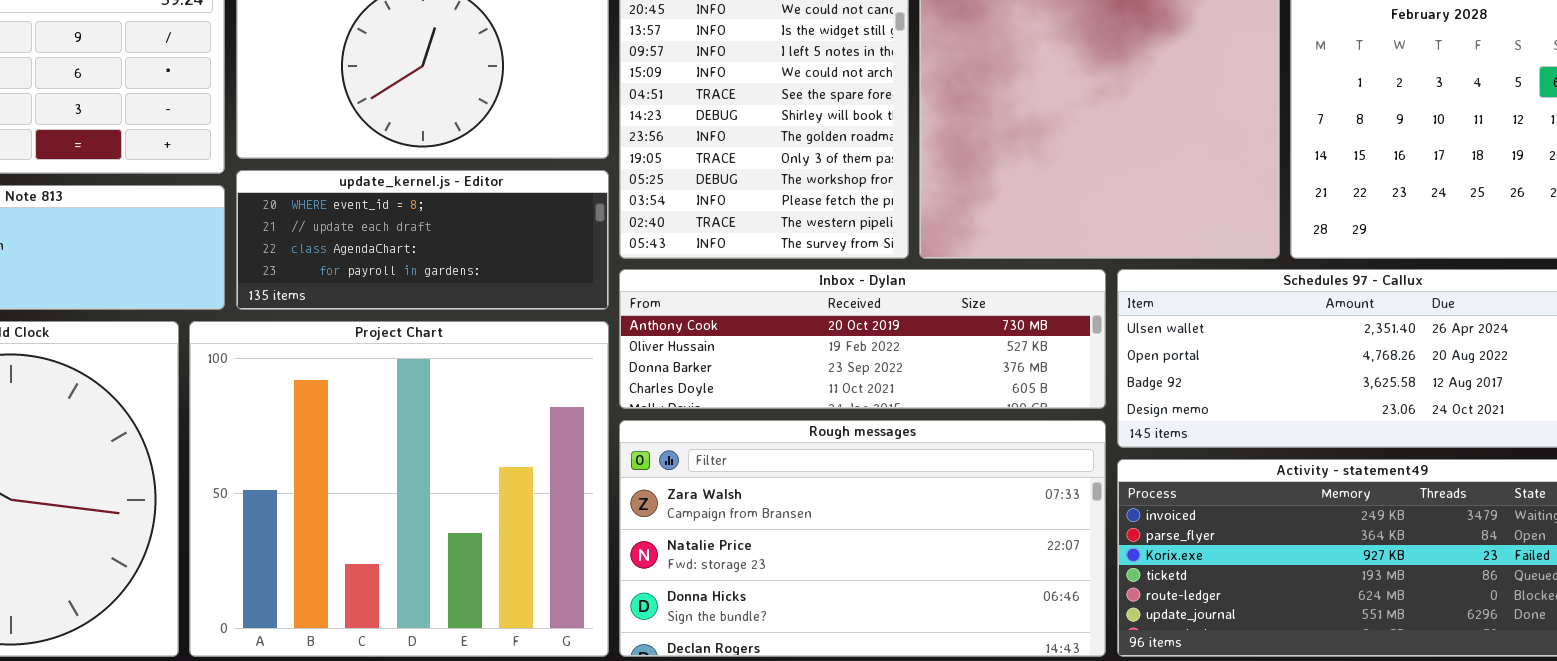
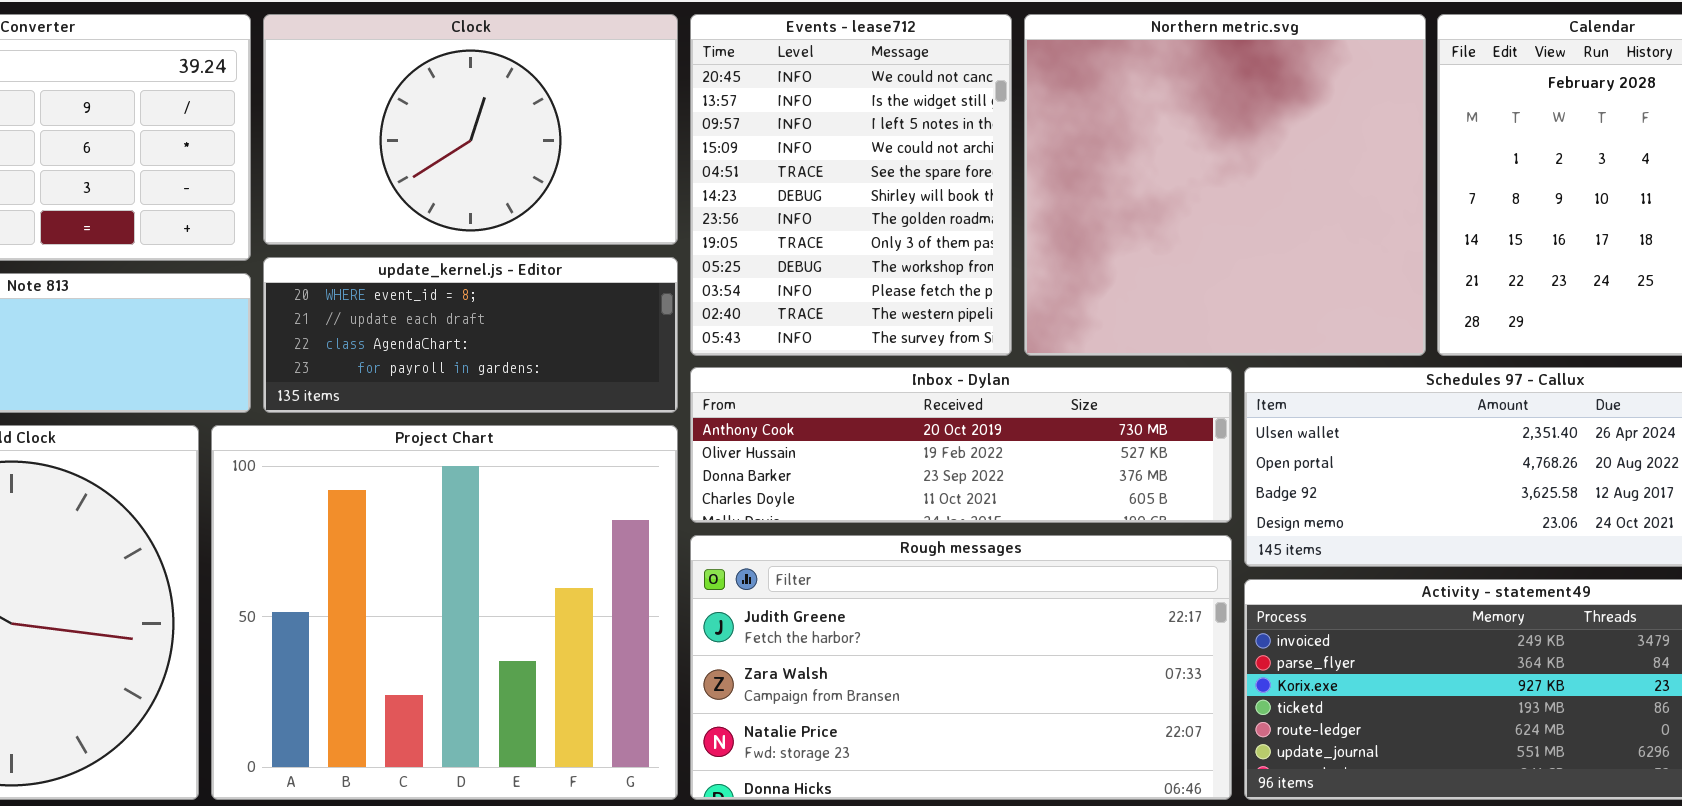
Rough messages: [619,420,1106,657] -> [690,535,1232,800], scrolled up 1 row

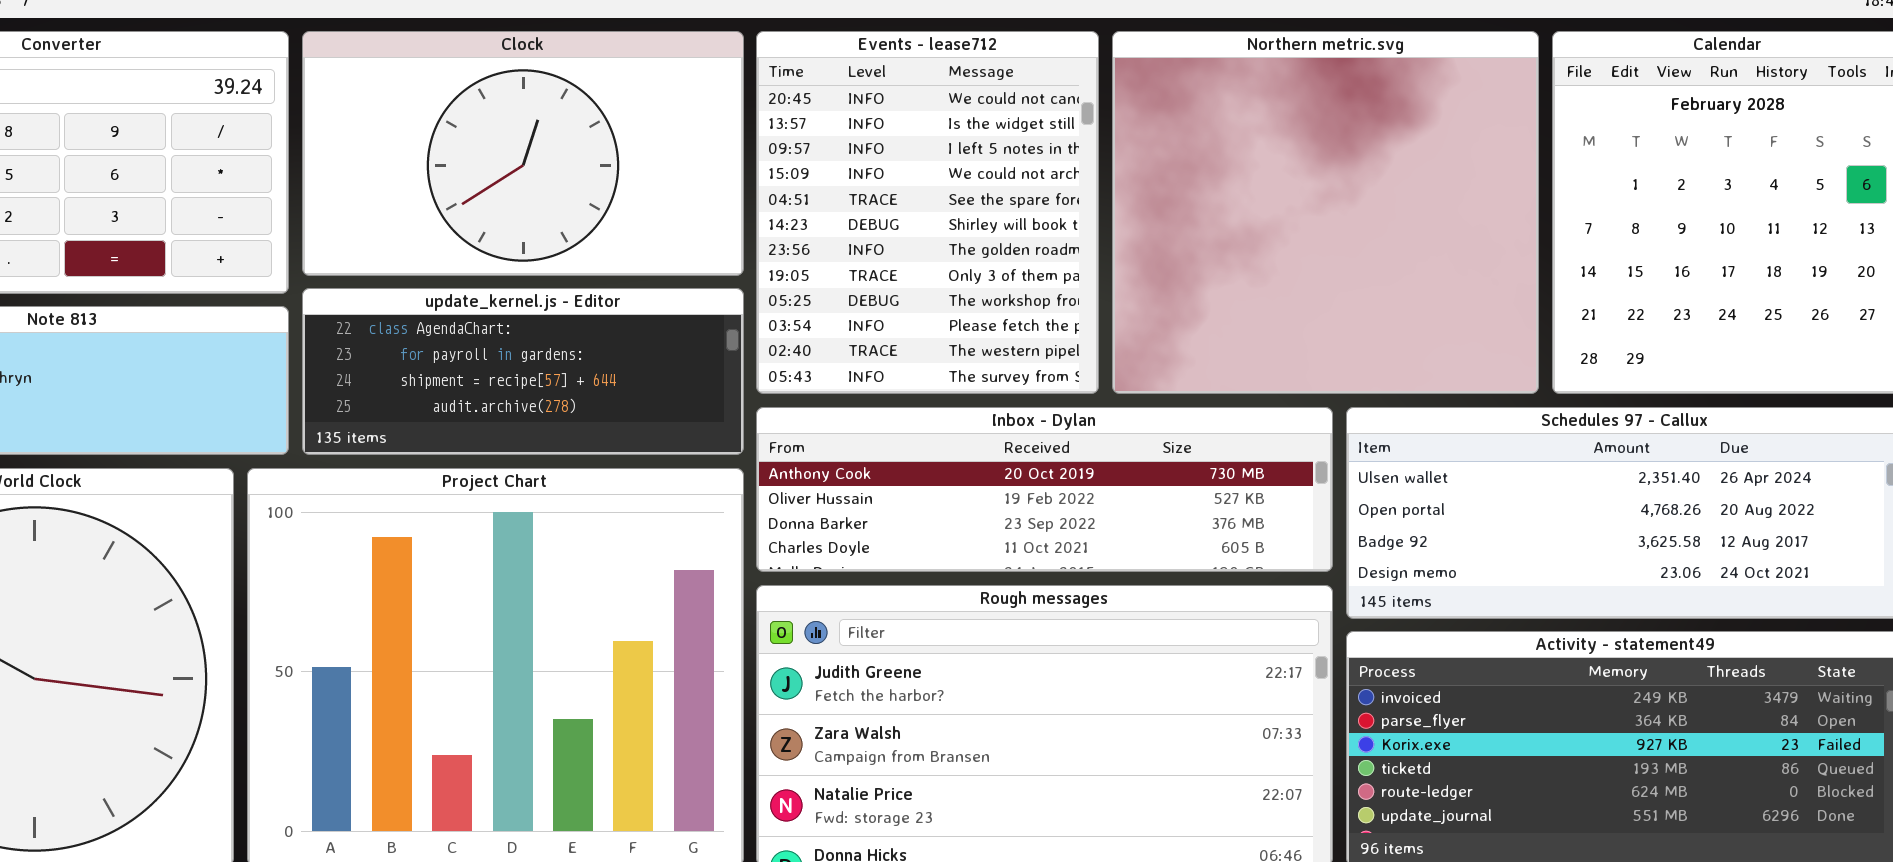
update_kernel.js - Editor: [263,257,678,413] -> [302,288,744,455], scrolled down 2 rows

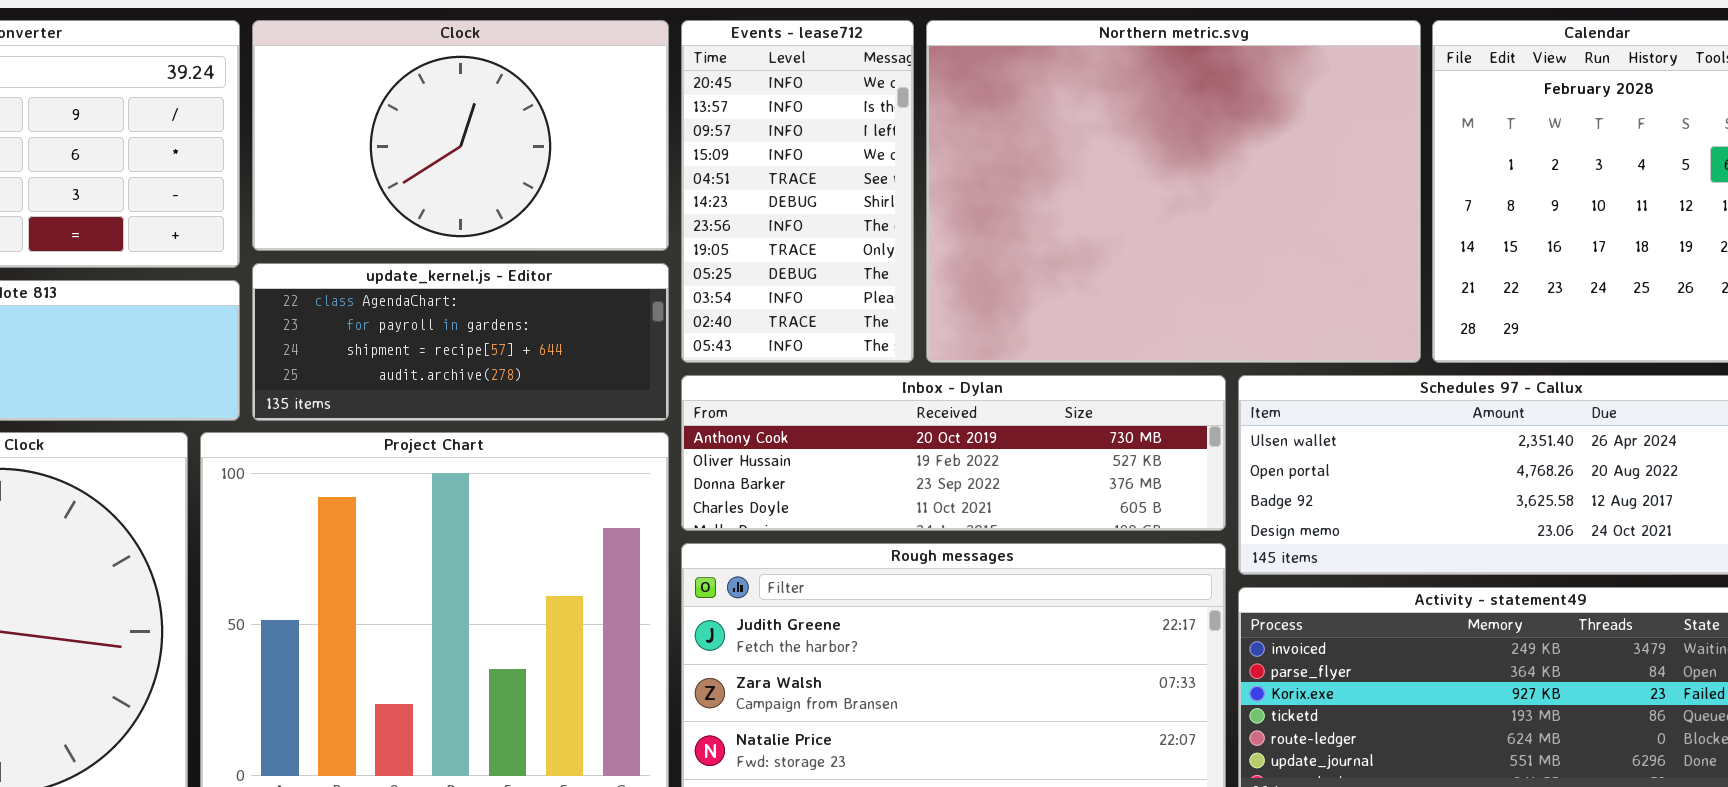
Events - lease712: [756,31,1099,394] -> [681,20,914,363], resized
Northern metric.svg: [1112,31,1539,394] -> [926,20,1421,363], resized

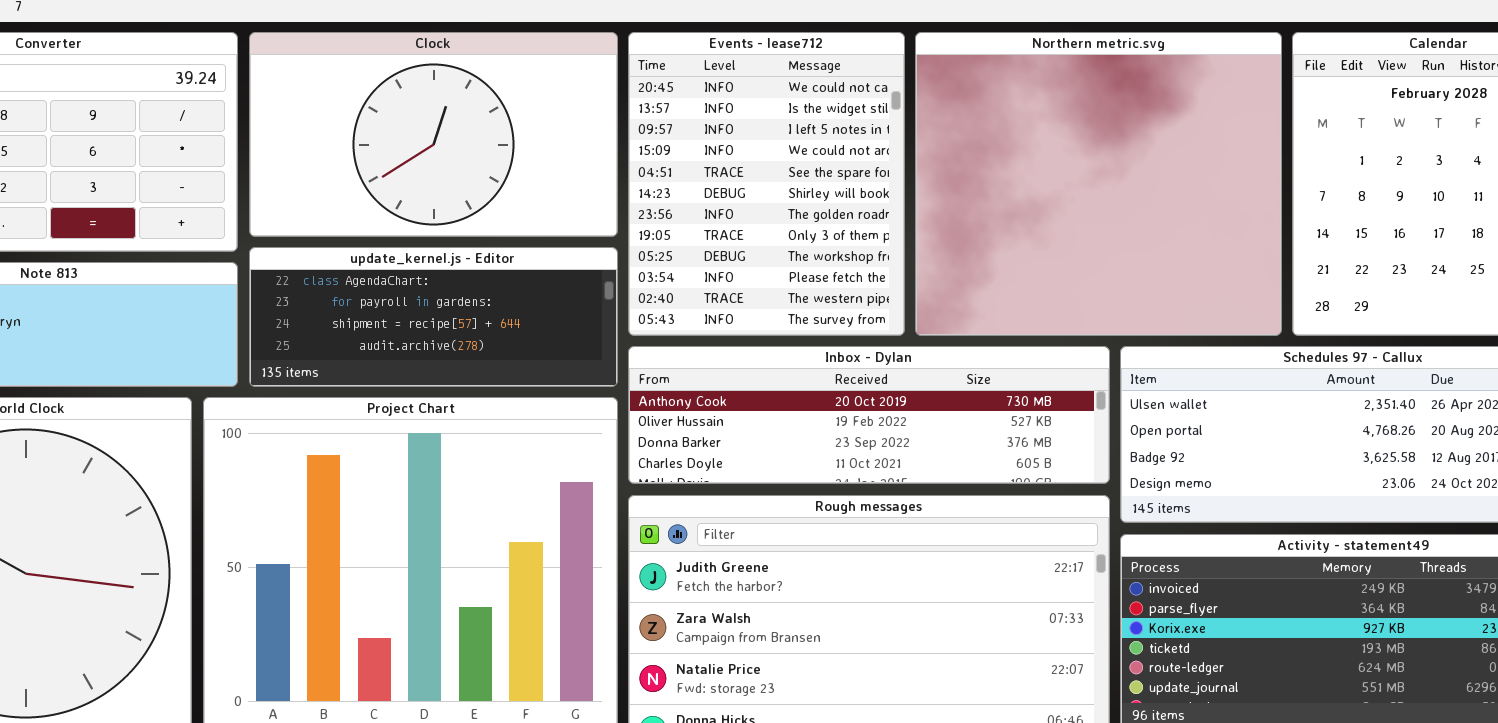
Events - lease712: [681,20,914,363] -> [628,32,905,336], resized
Northern metric.svg: [926,20,1421,363] -> [915,32,1282,336], resized

